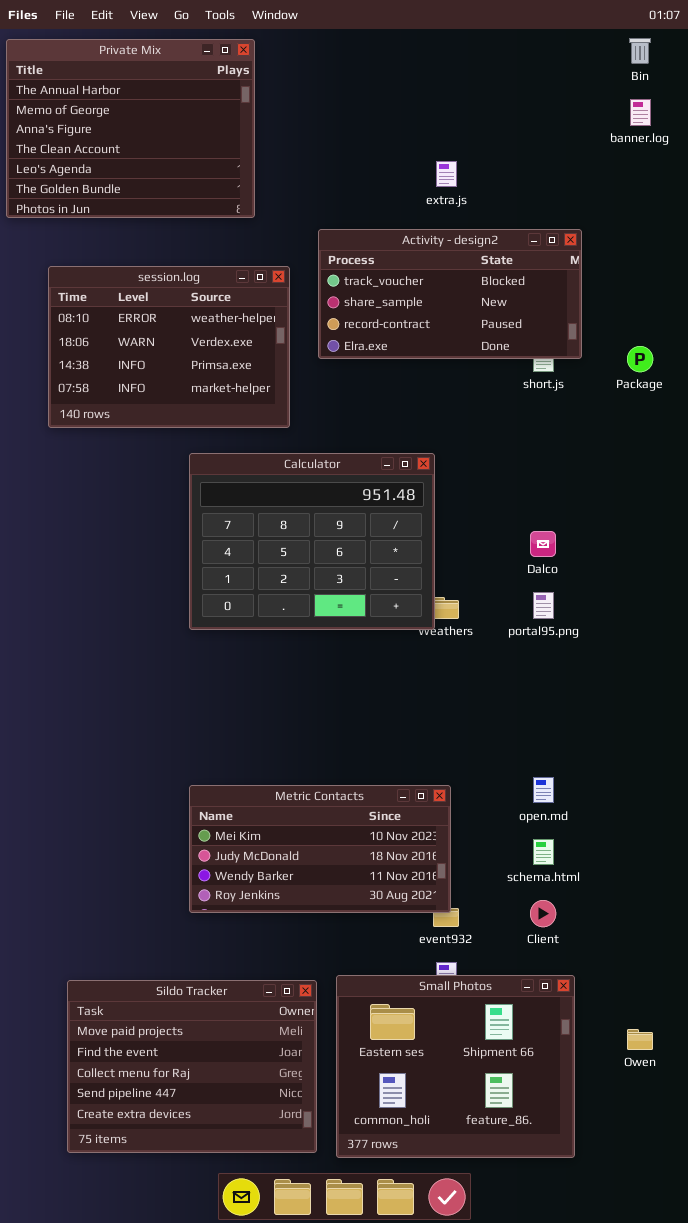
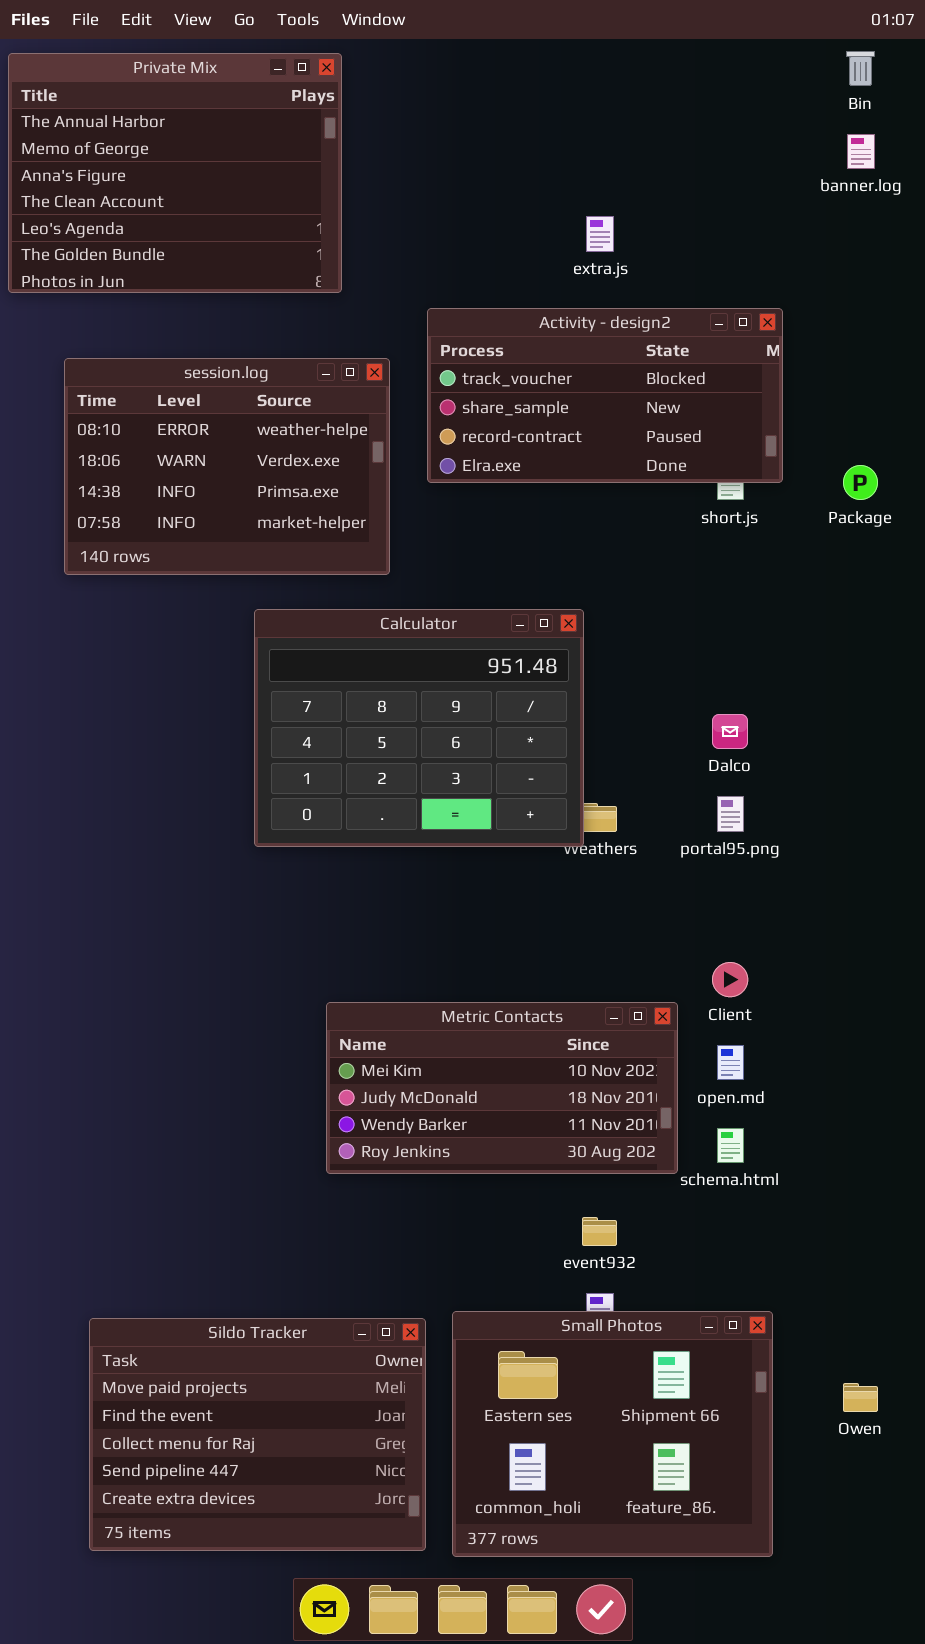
Metric Contacts: [189,785,451,913] -> [326,1002,678,1174], moved
Client: [530,900,556,927] -> [712,962,748,997], moved

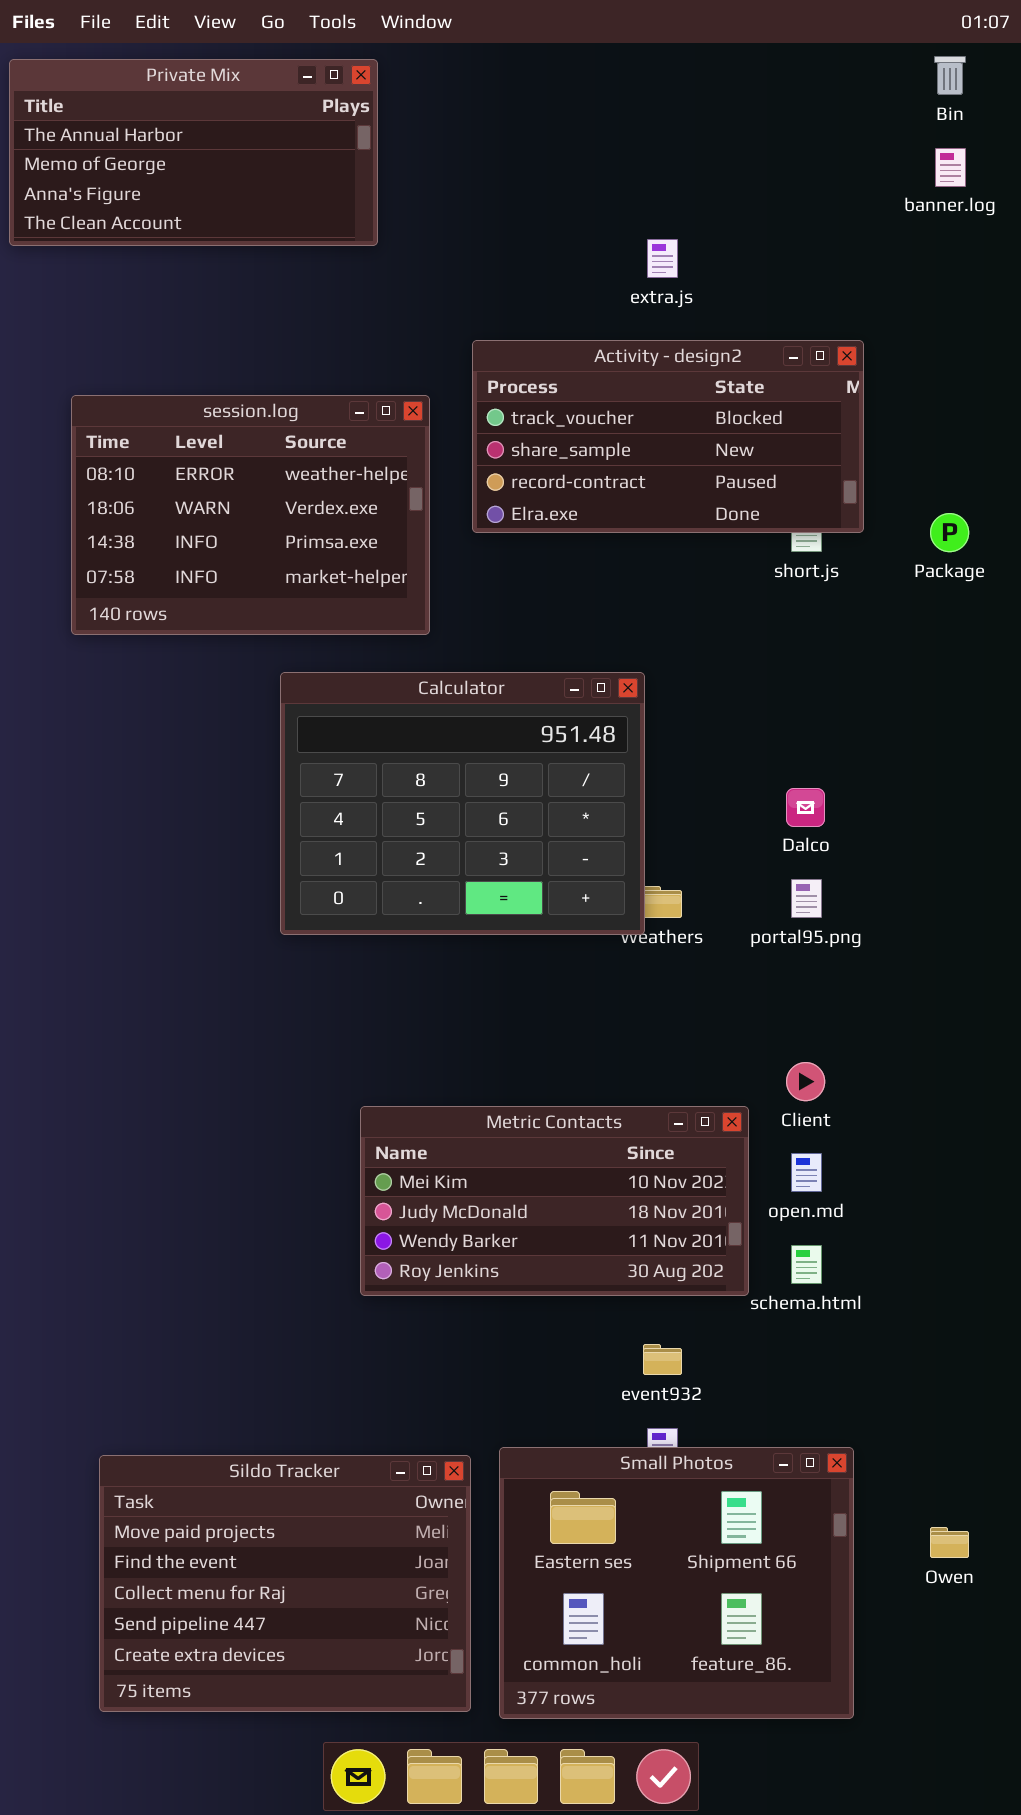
Private Mix: [8,53,342,293] -> [9,59,378,246], resized

